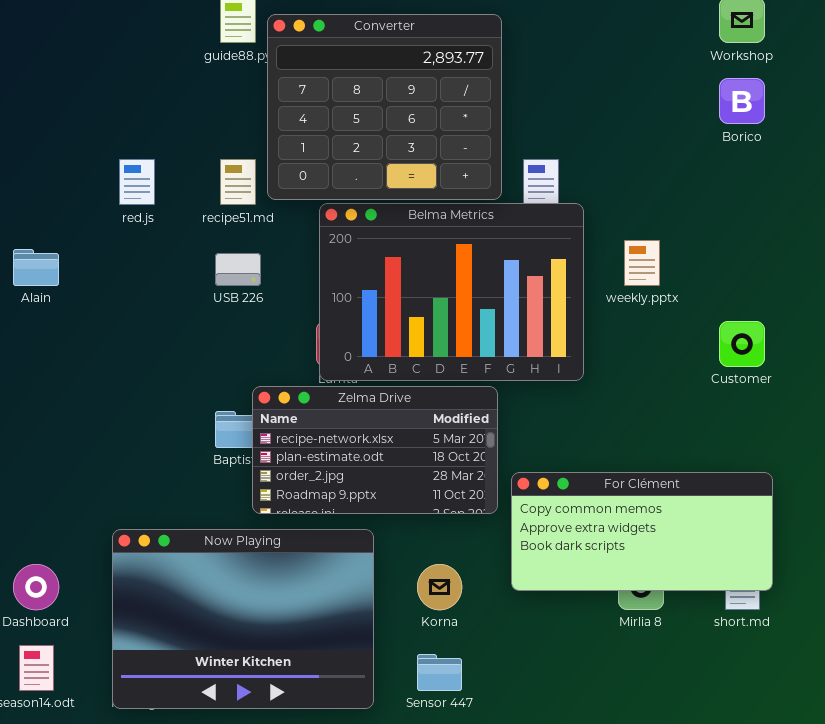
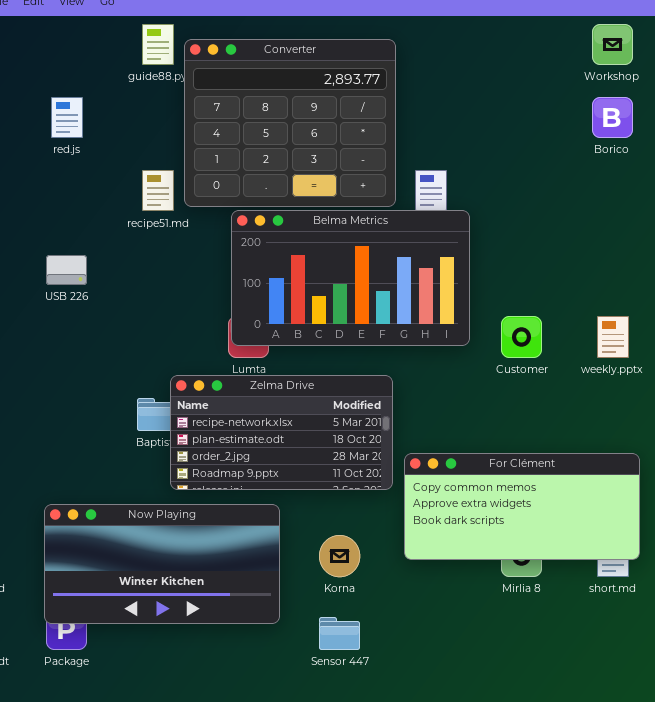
red.js: [119,159,155,205] -> [51,97,83,138], moved
Belma Metrics: [319,203,584,381] -> [231,210,470,346], resized
weekly.pptx: [624,240,660,286] -> [597,316,629,358], moved
USB 226: [215,253,261,286] -> [46,255,87,285], moved
Customer: [719,321,765,367] -> [501,316,542,358], moved
Now Playing: [112,529,374,709] -> [44,504,280,624], resized

